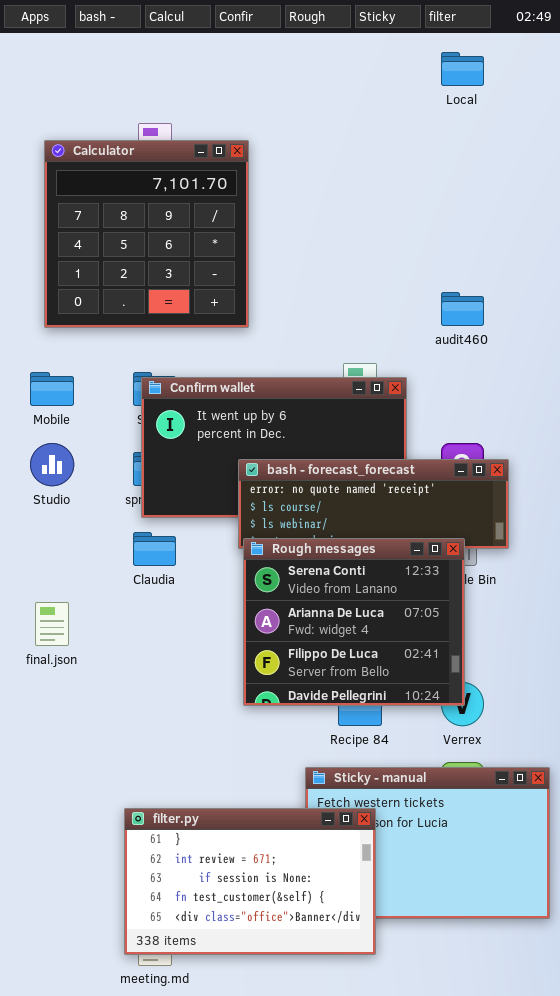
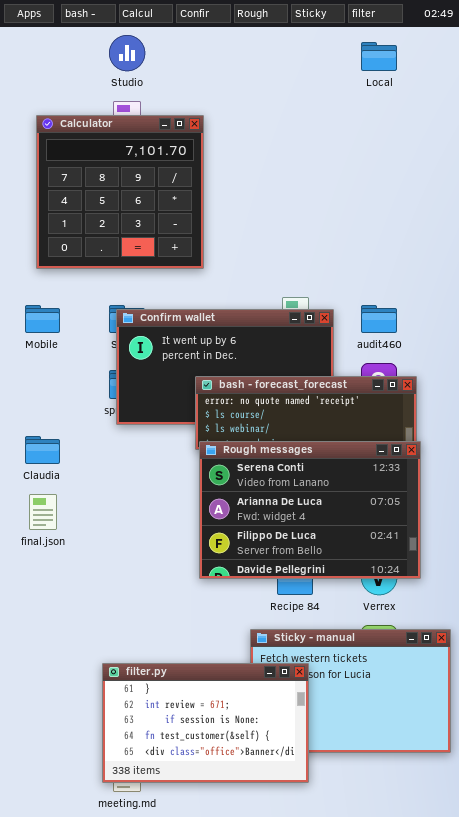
audit460: [441,292,484,326] -> [361,305,397,333], moved
Studio: [30,443,74,486] -> [109,35,145,71], moved
Claudia: [133,532,176,566] -> [25,436,60,464], moved
Rough messages: [243,538,465,706] -> [199,441,421,579], resized

